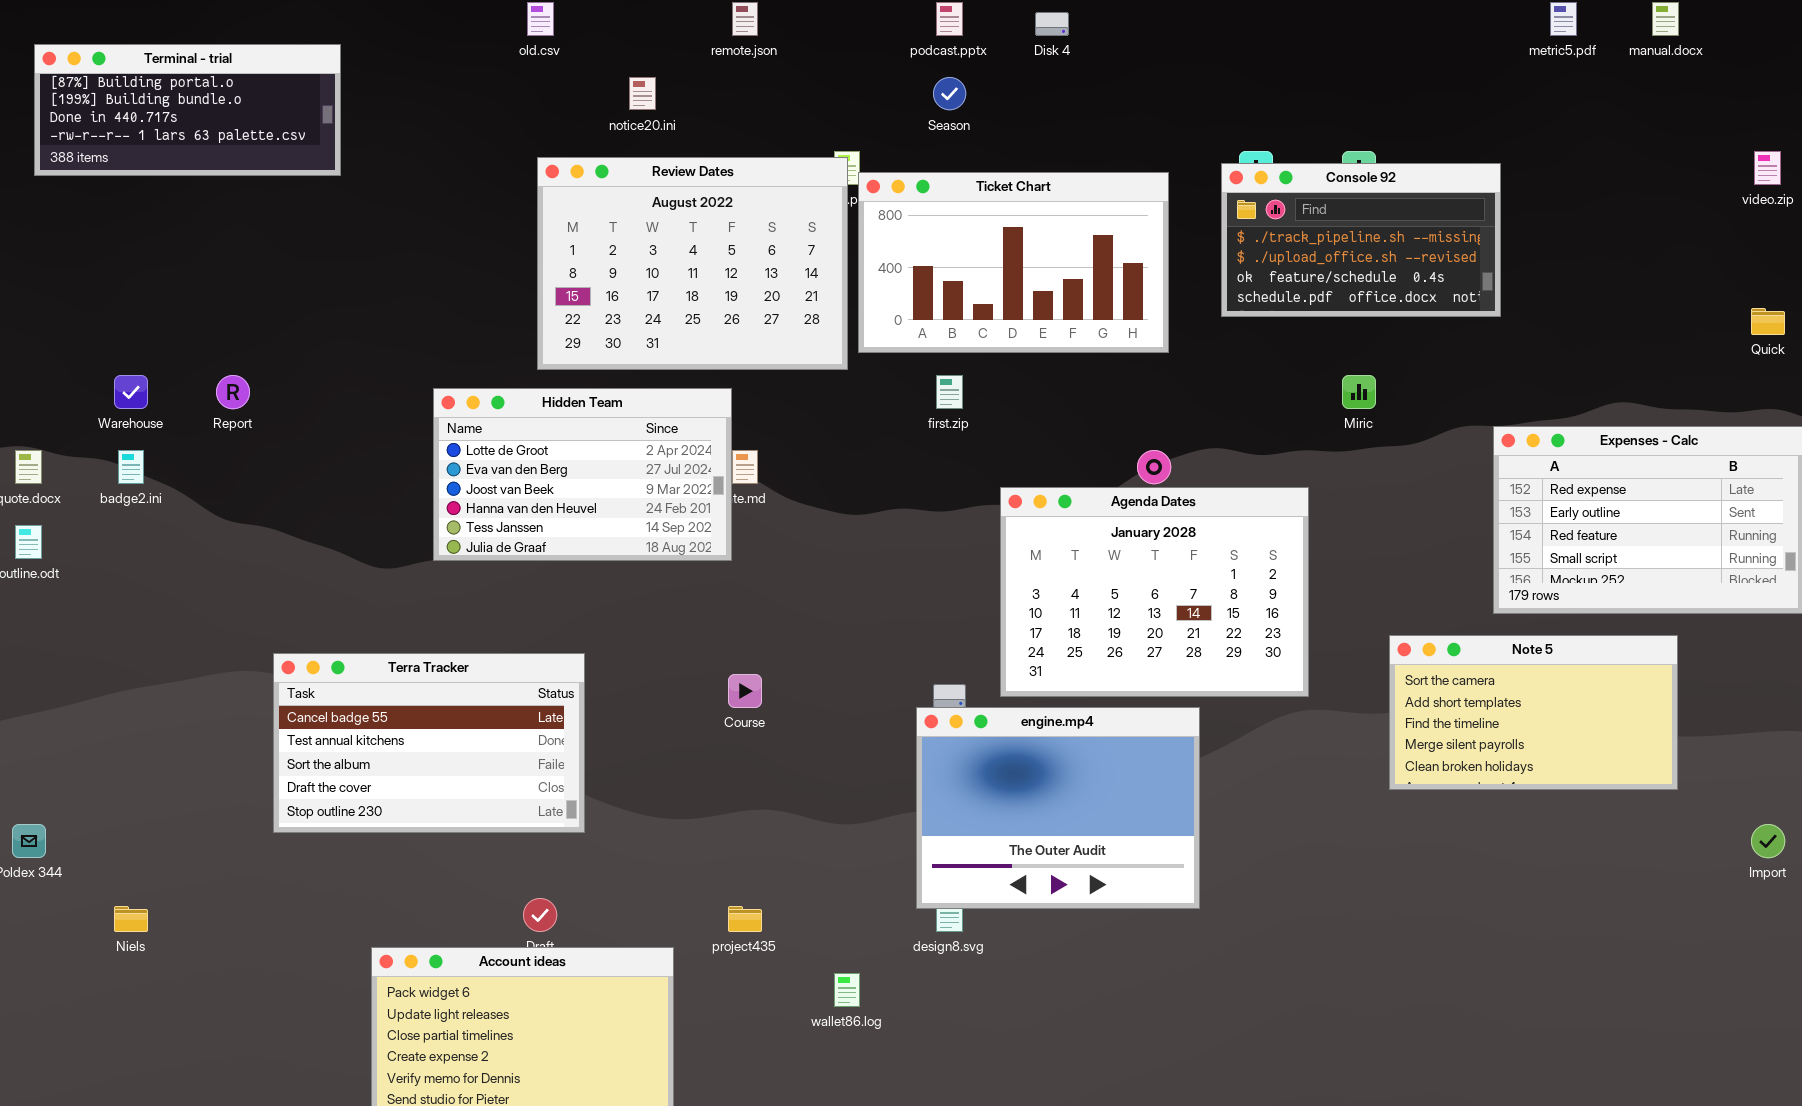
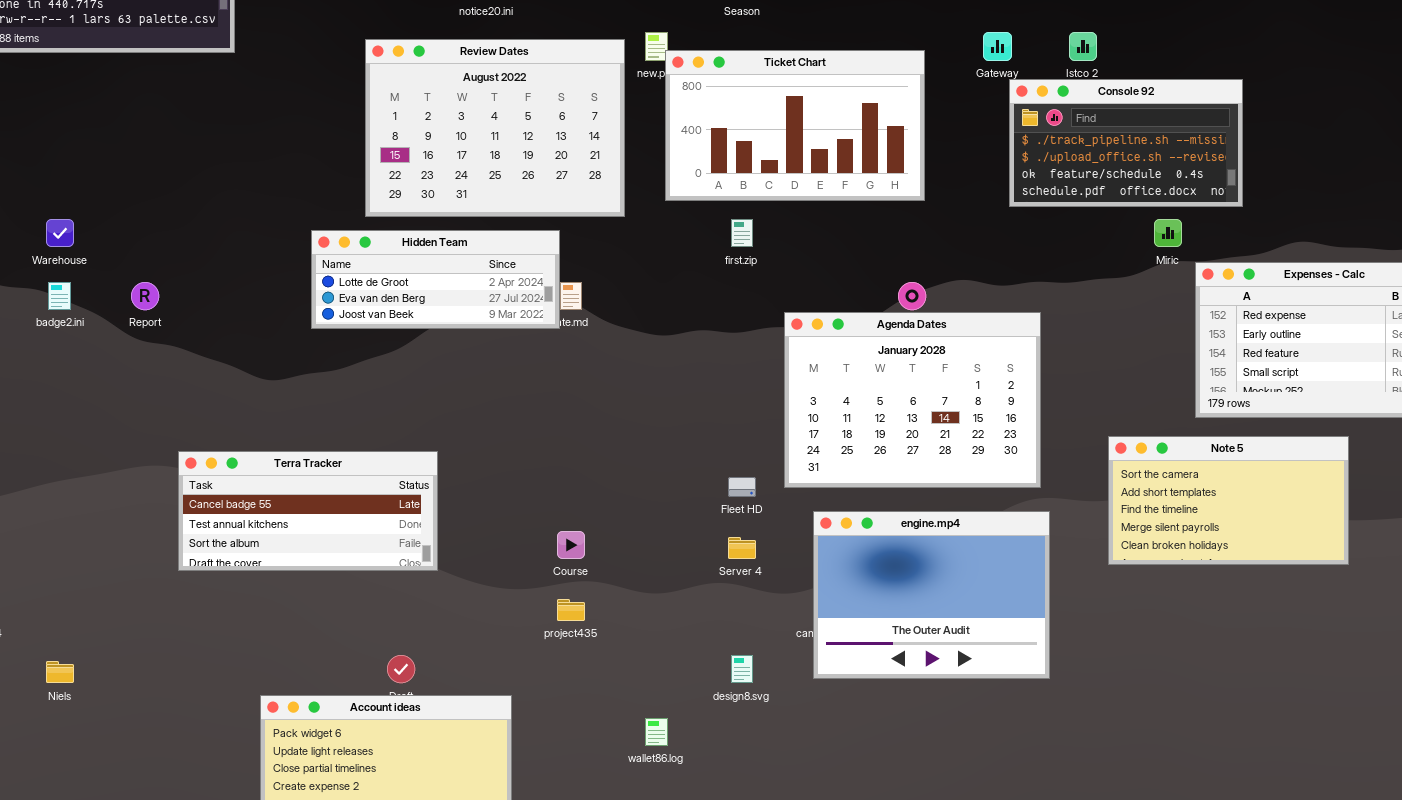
Review Dates: [537,157,848,370] -> [365,39,625,217], moved
Console 92: [1221,163,1501,317] -> [1009,79,1243,207], moved
Report: [216,375,250,409] -> [131,282,159,310], moved
Miric: [1342,375,1376,409] -> [1154,219,1182,247], moved
Hidden Team: [433,388,732,561] -> [311,230,560,329], resized
Terra Tracker: [273,653,585,833] -> [178,451,438,571], resized
Course: [728,674,762,708] -> [557,531,585,559], moved
engine.mp4: [916,707,1200,909] -> [813,511,1050,679], moved
project435: [728,906,762,932] -> [557,599,585,621], moved

